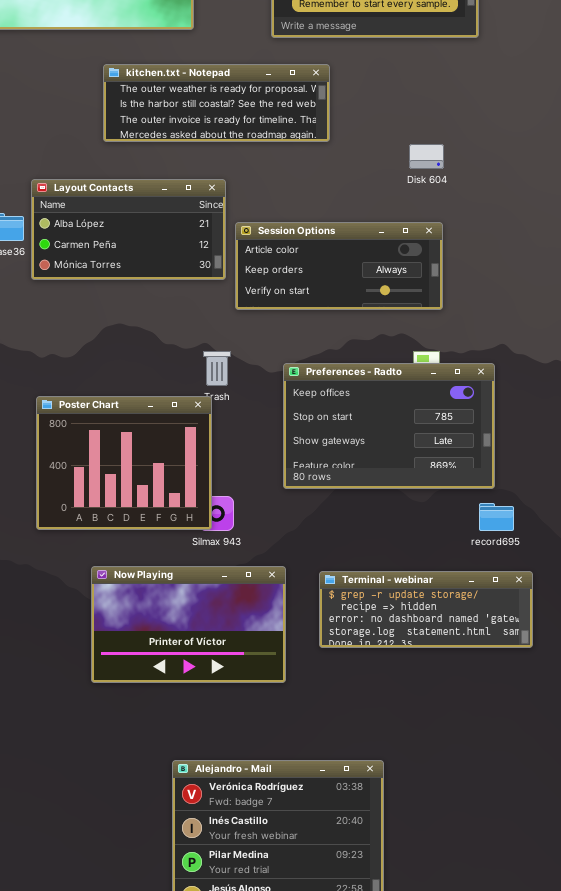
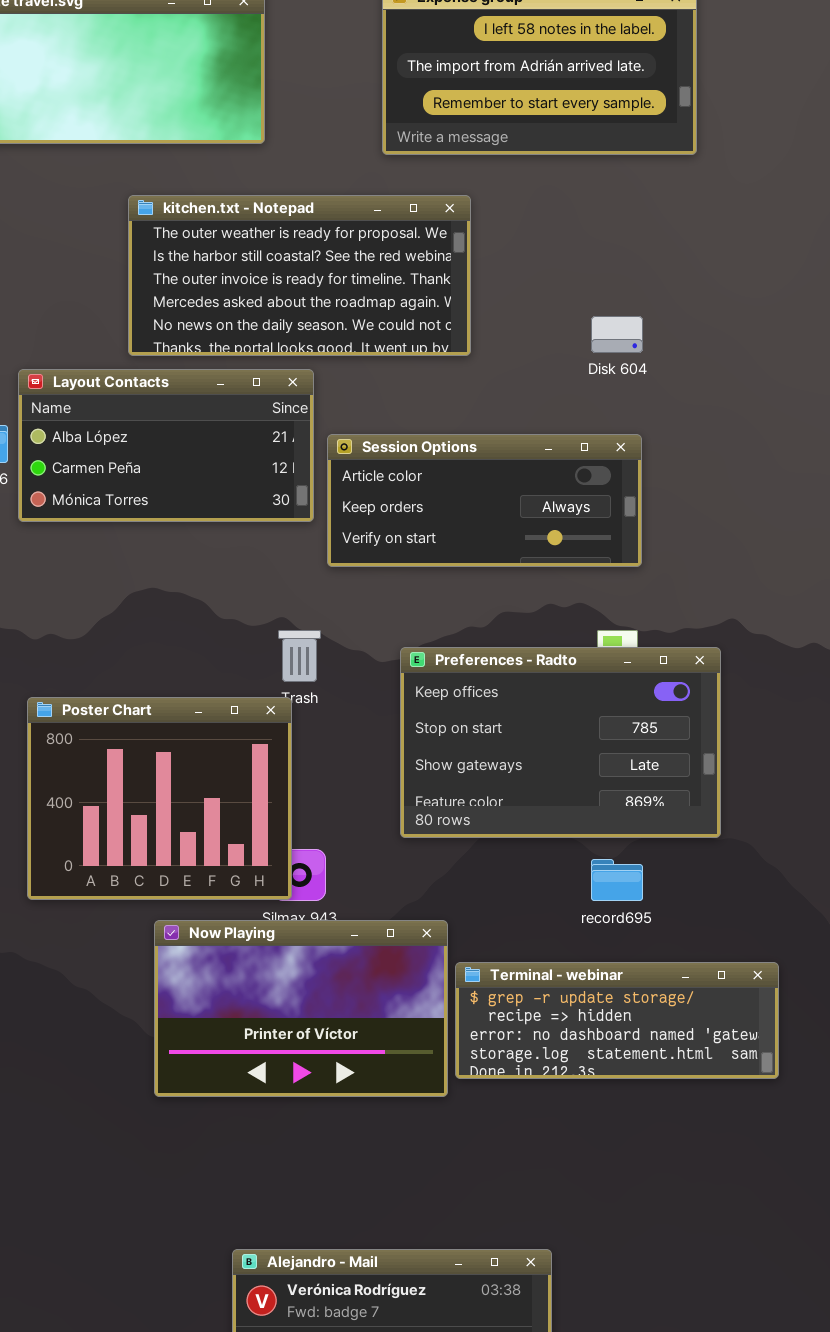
kitchen.txt - Notepad: [103,64,330,142] -> [128,195,471,356], resized
record695: [479,503,514,531] -> [591,859,643,901], moved
Now Playing: [91,566,286,683] -> [154,920,448,1097], moved

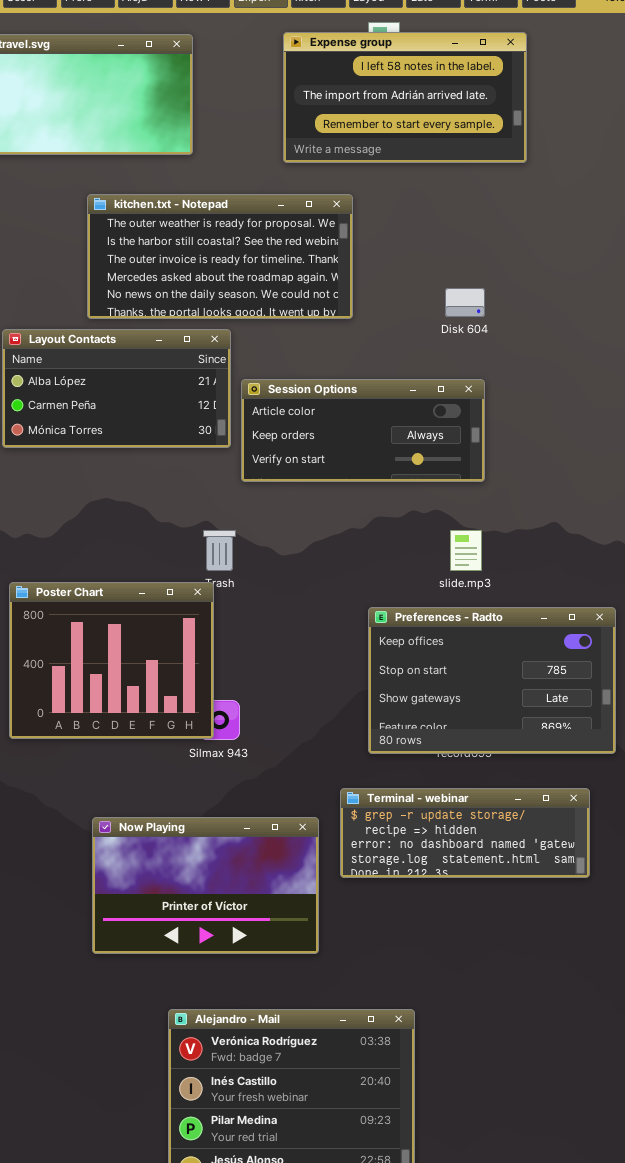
Preferences - Radto: [400,647,721,838] -> [368,607,616,754], moved
Now Playing: [154,920,448,1097] -> [92,817,319,954], moved

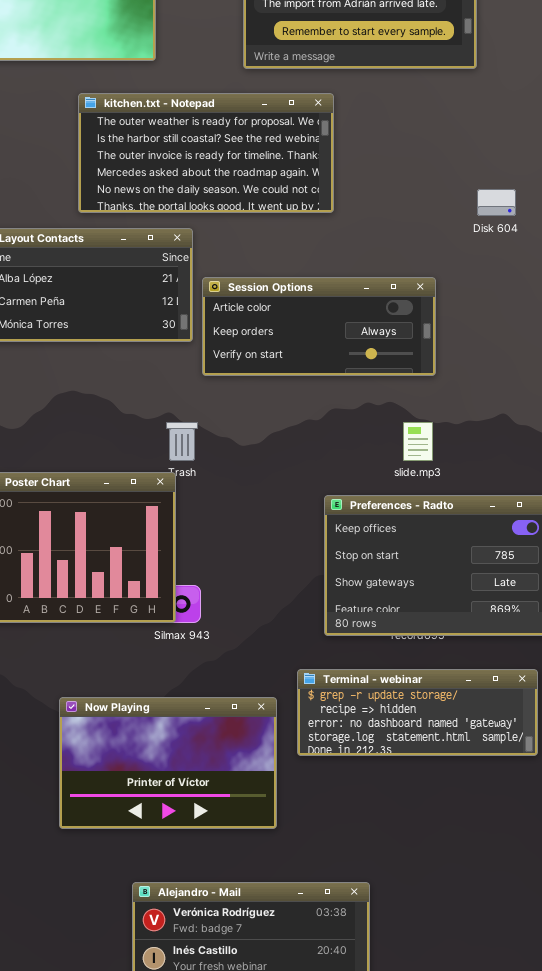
kitchen.txt - Notepad: [87,194,353,319] -> [78,93,334,213], moved
Disk 604: [445,288,485,317] -> [477,189,516,216], moved

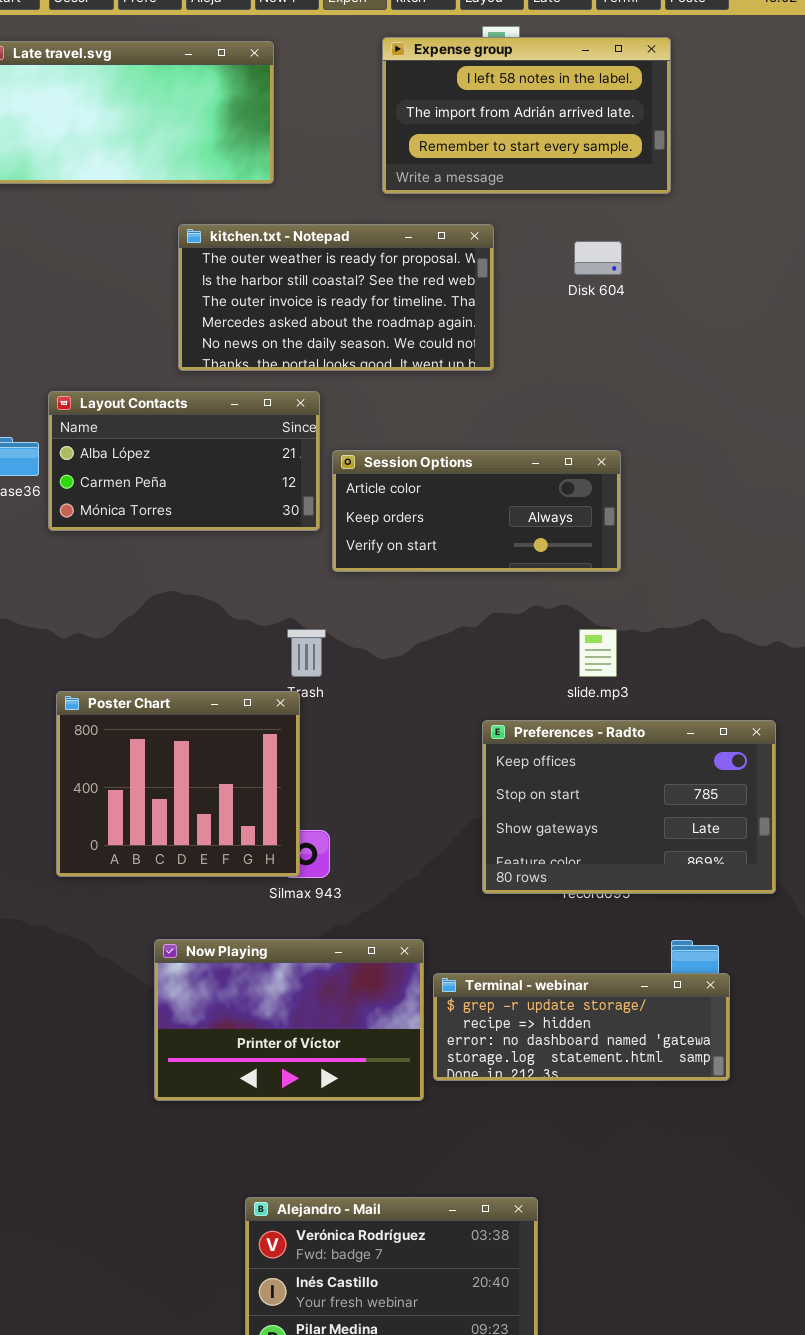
Disk 604: [477,189,516,216] -> [574,241,622,275], moved
Terminal - webinar: [297,669,538,756] -> [433,973,730,1081], moved
Now Playing: [59,697,277,829] -> [154,939,424,1101], moved

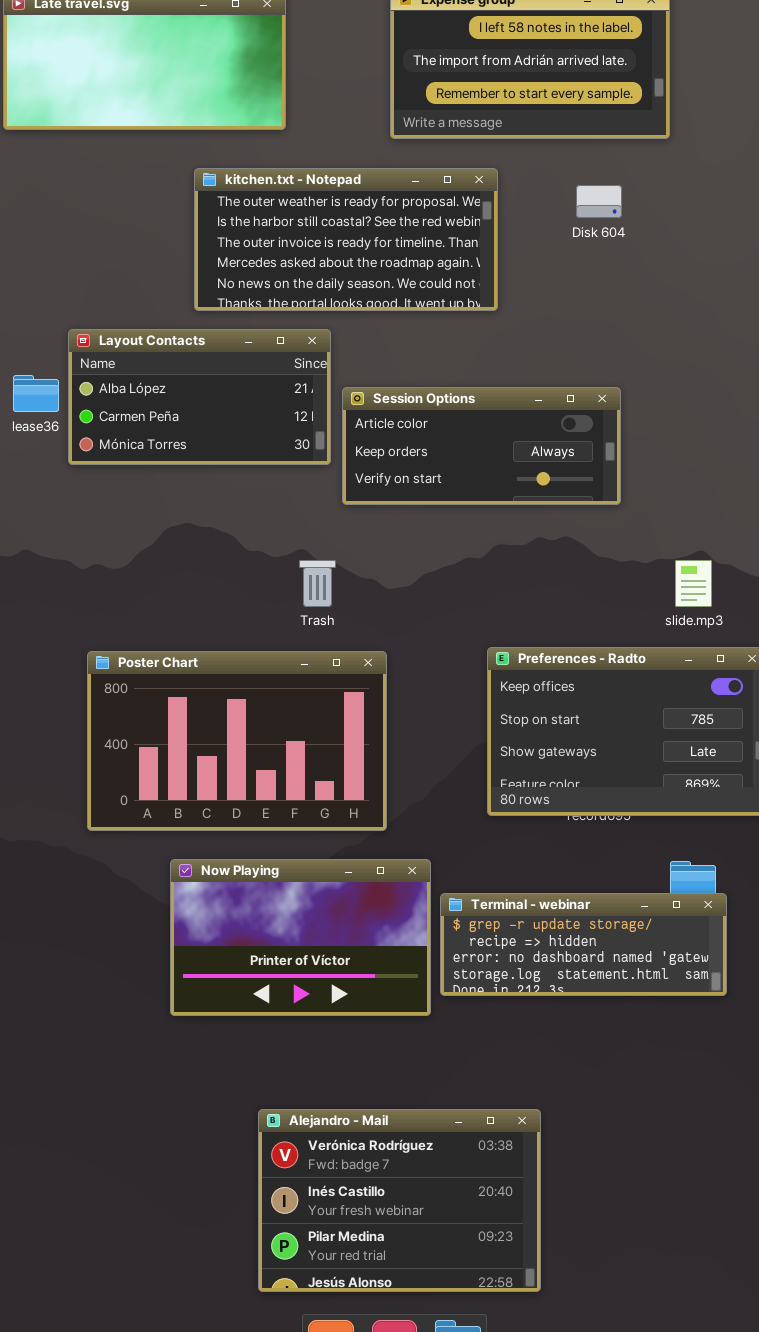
slide.mp3: [579,629,617,677] -> [675,560,712,607], moved
Poster Chart: [56,691,300,877] -> [87,651,387,831], moved, resized

